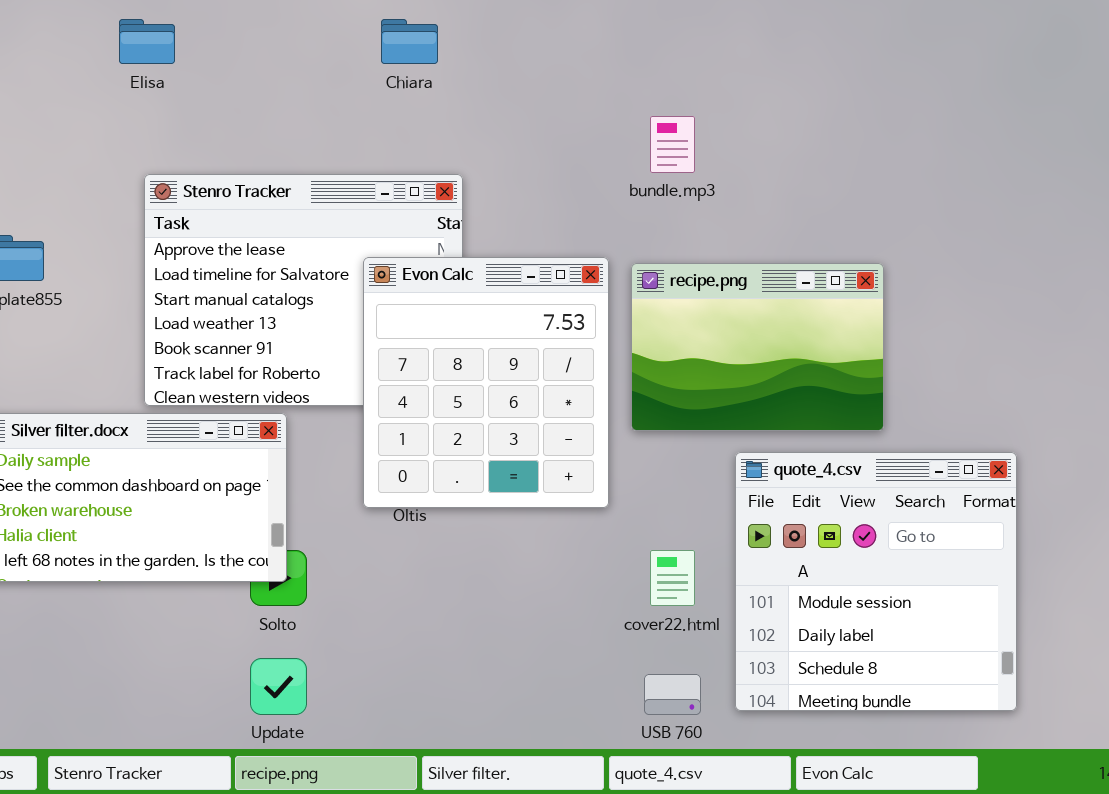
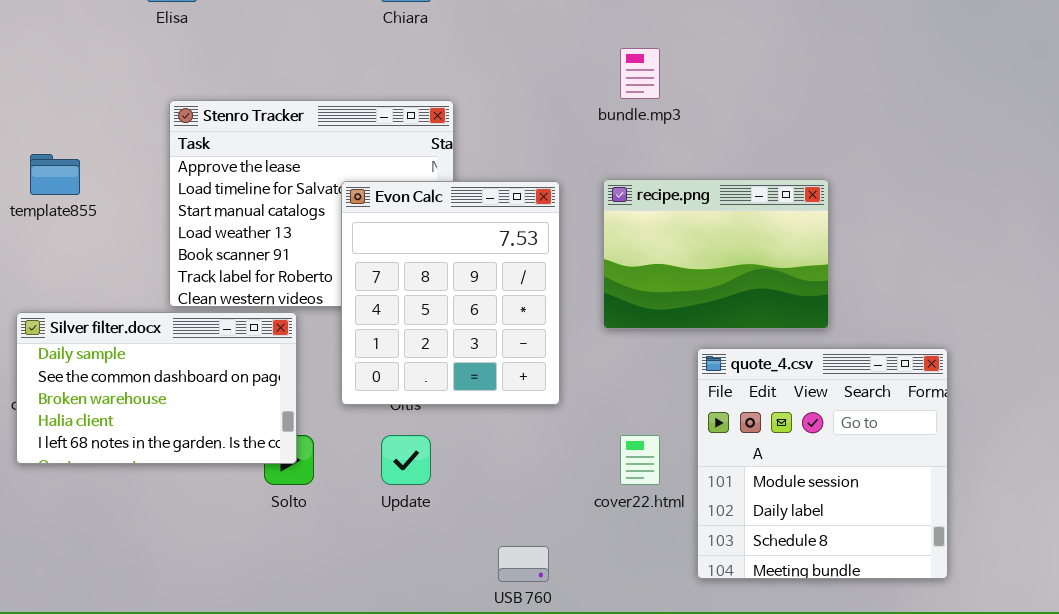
Evon Calc: [363,257,609,508] -> [341,181,560,405], moved
Update: [250,658,307,715] -> [381,435,431,485], moved
USB 760: [644,674,701,715] -> [498,546,549,582], moved

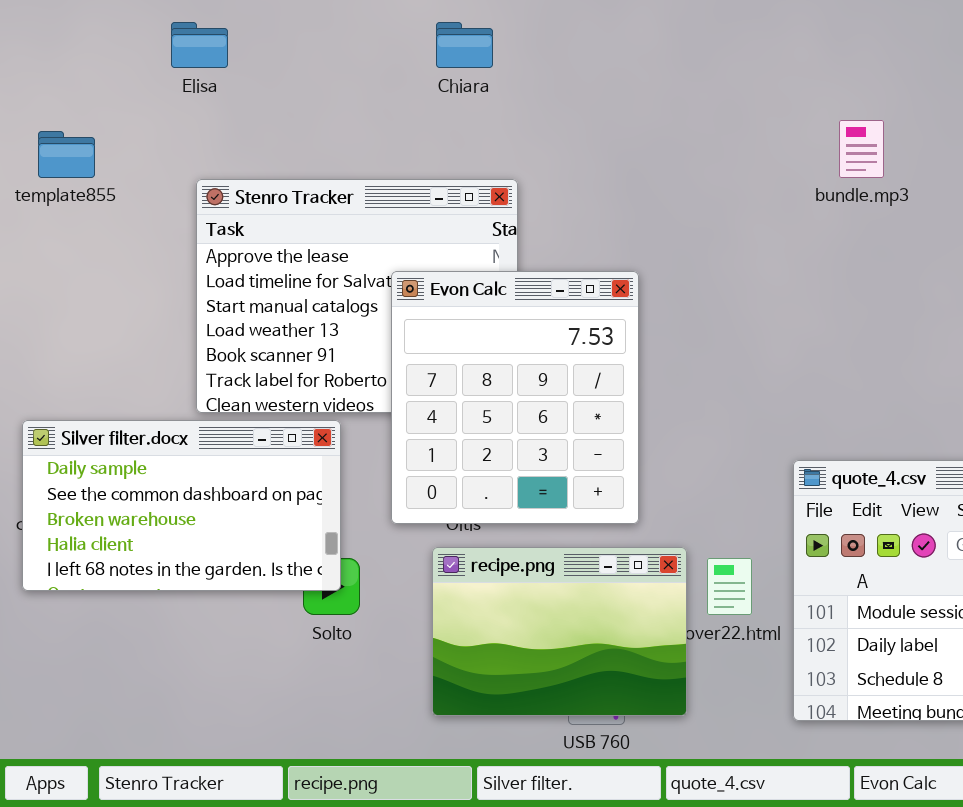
bundle.mp3: [620,48,660,99] -> [839,120,884,178], moved
template855: [30,154,80,195] -> [38,131,95,178], moved
recipe.png: [603,179,829,329] -> [432,547,687,716], moved

